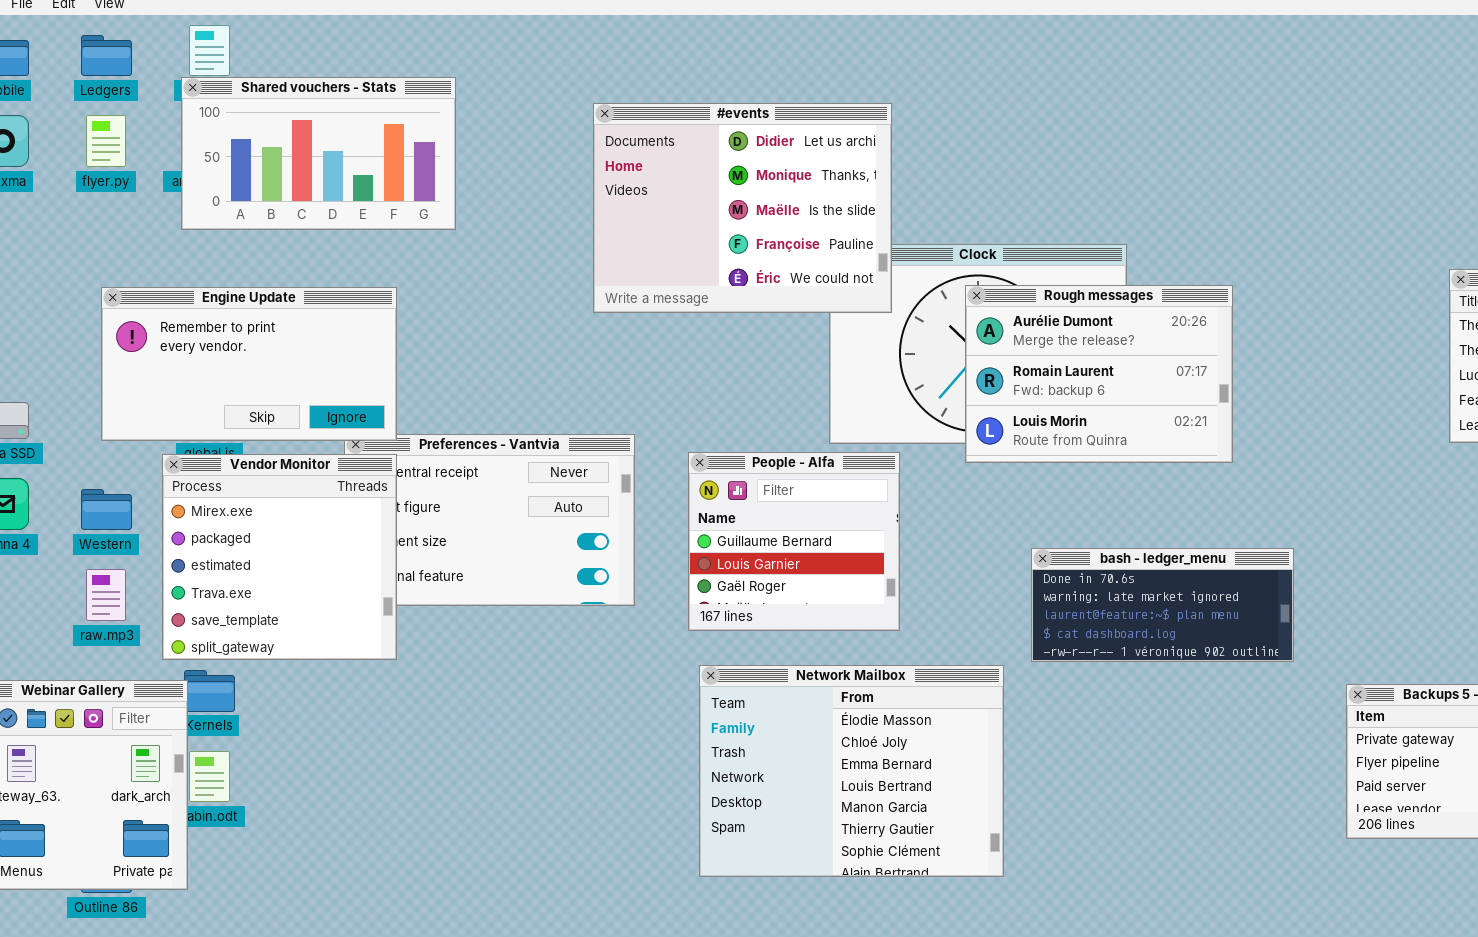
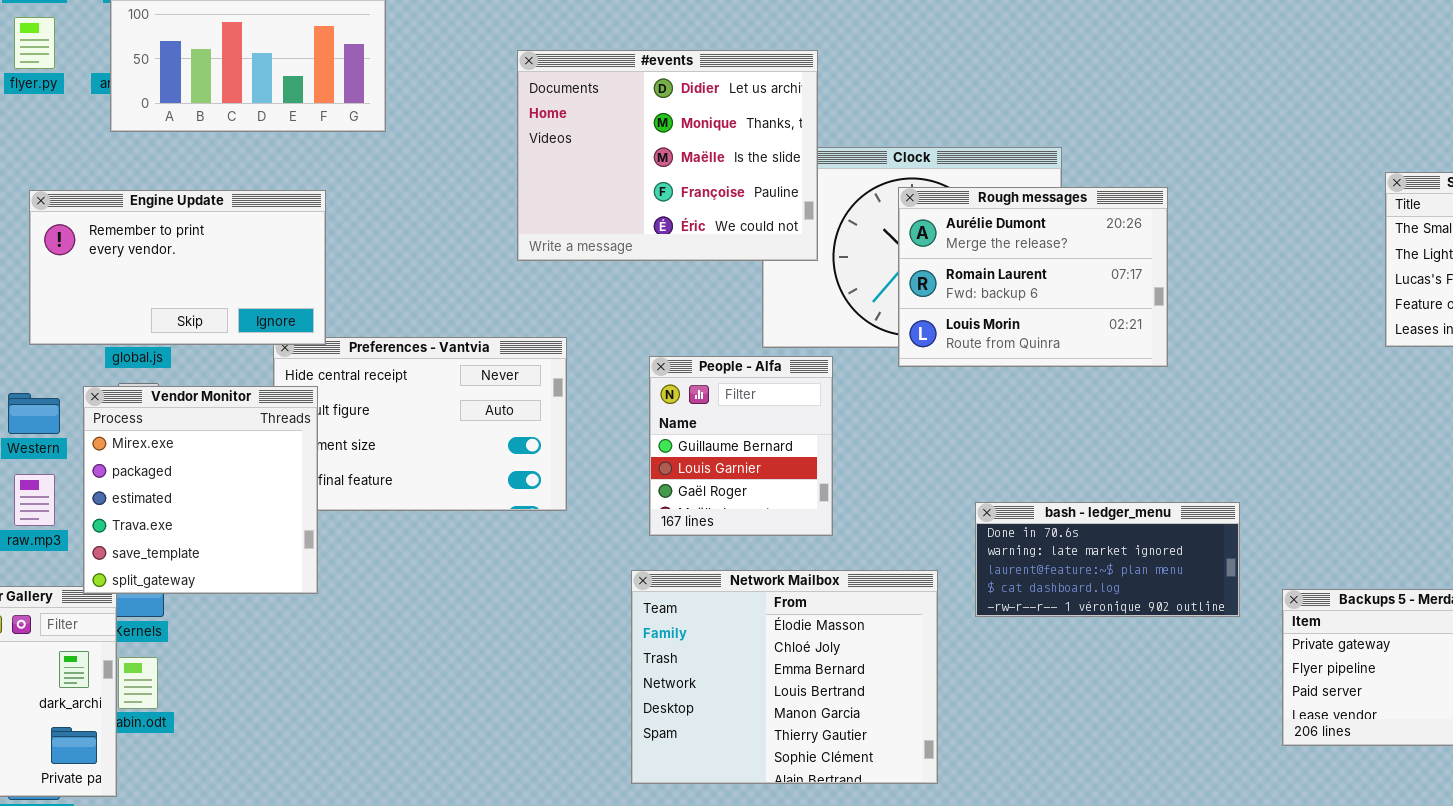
#events: [593,103,892,313] -> [517,50,818,261], moved
People - Alfa: [688,452,900,631] -> [649,356,833,536], resized
Vendor Monitor: [162,454,397,660] -> [83,386,318,594], moved
bash - ledger_menu: [1031,548,1294,662] -> [975,502,1240,617], moved

